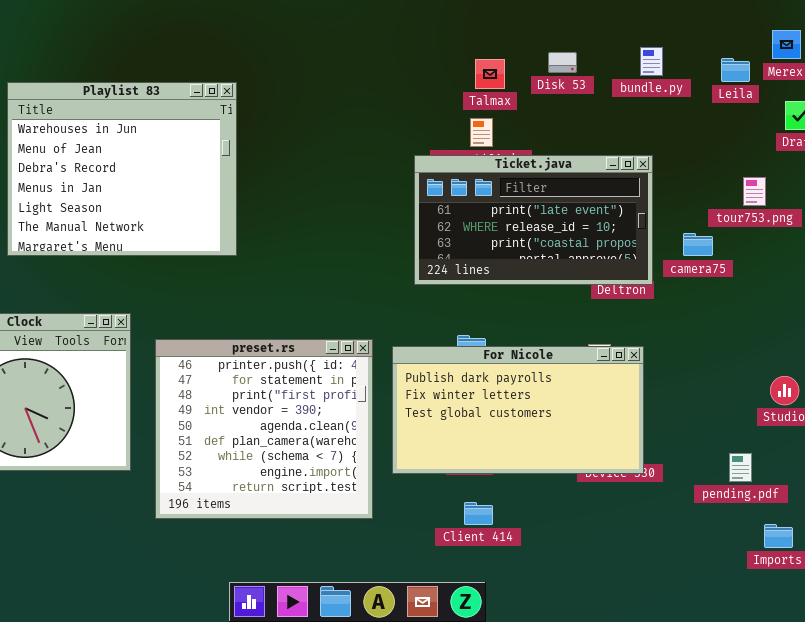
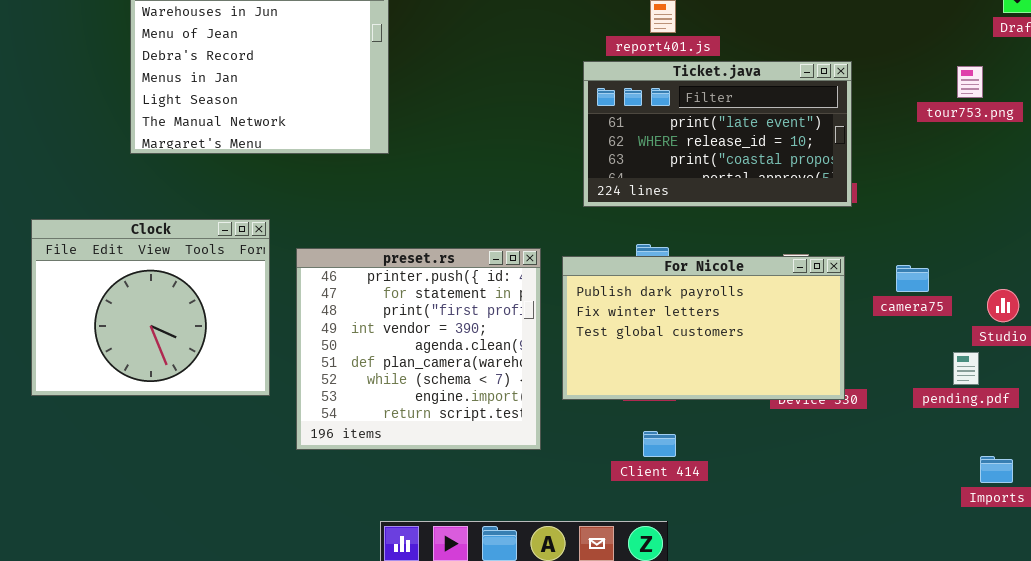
Ticket.java: [414,155,653,285] -> [583,61,852,207], moved
camera75: [683,233,713,256] -> [896,265,929,292], moved
pending.pdf: [729,453,752,482] -> [953,352,979,385], moved

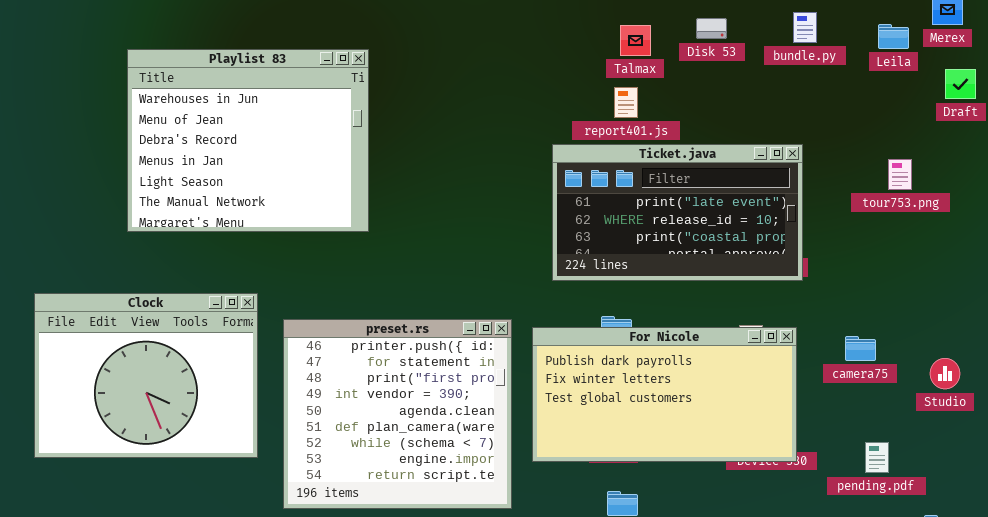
tour753.png: [957,66,983,98] -> [888,159,912,190], moved
pending.pdf: [953,352,979,385] -> [865,442,889,473], moved

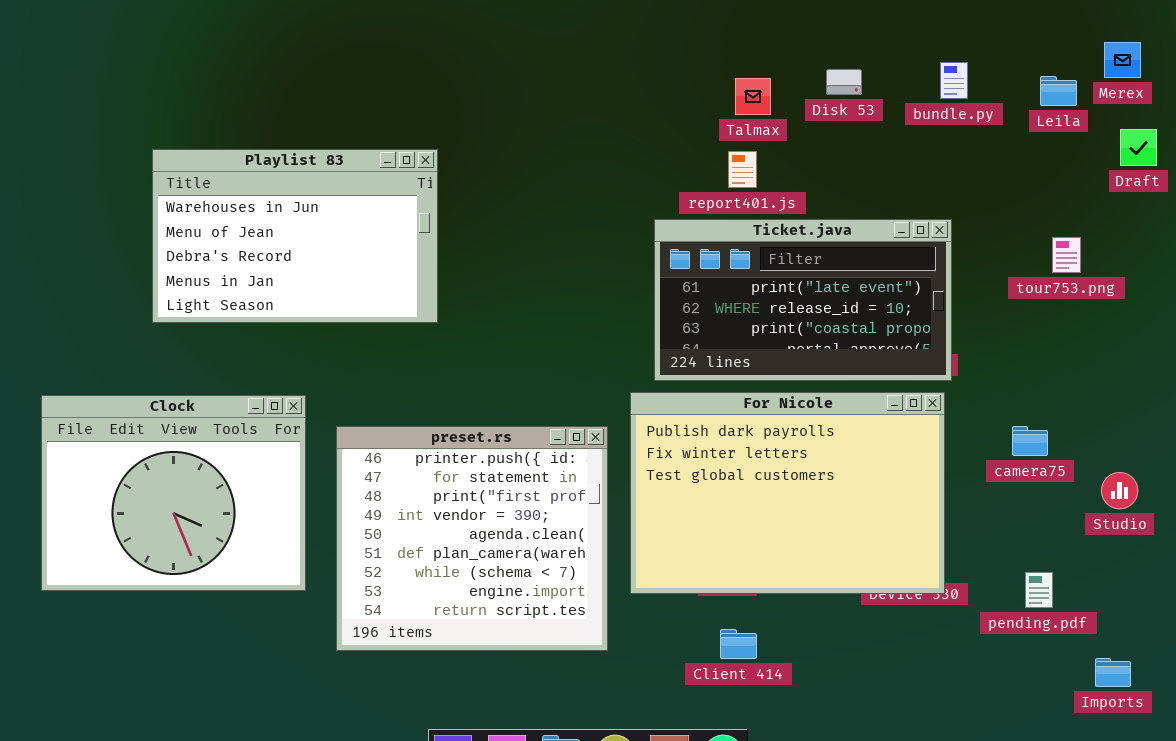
Playlist 83: [127,49,369,232] -> [152,149,438,323], resized
For Nicole: [532,327,797,462] -> [630,392,945,594], resized
camera75: [845,336,876,361] -> [1012,426,1048,456], moved

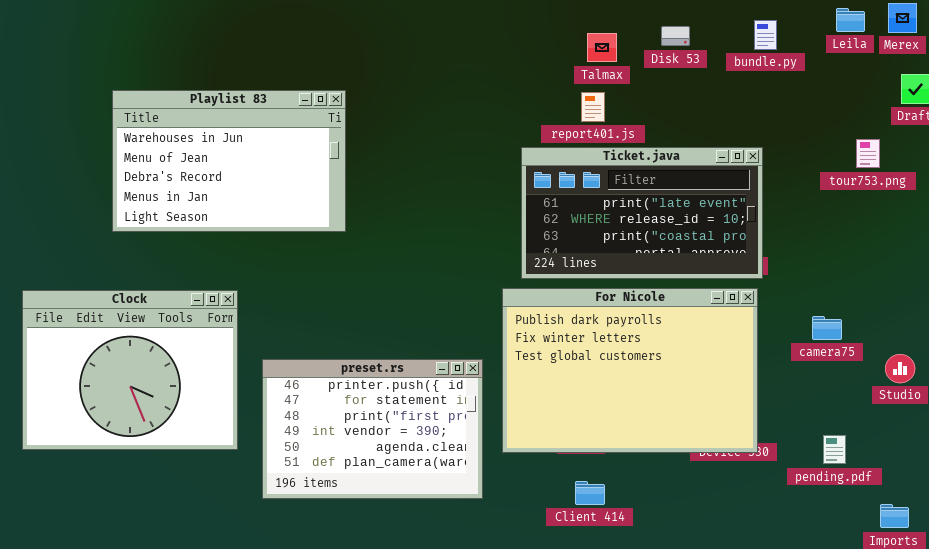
Leila: [1040,76,1077,106] -> [836,8,865,32], moved
tour753.png: [1052,237,1081,273] -> [856,139,880,168], moved
preset.rs: [336,426,608,651] -> [262,359,483,499], resized

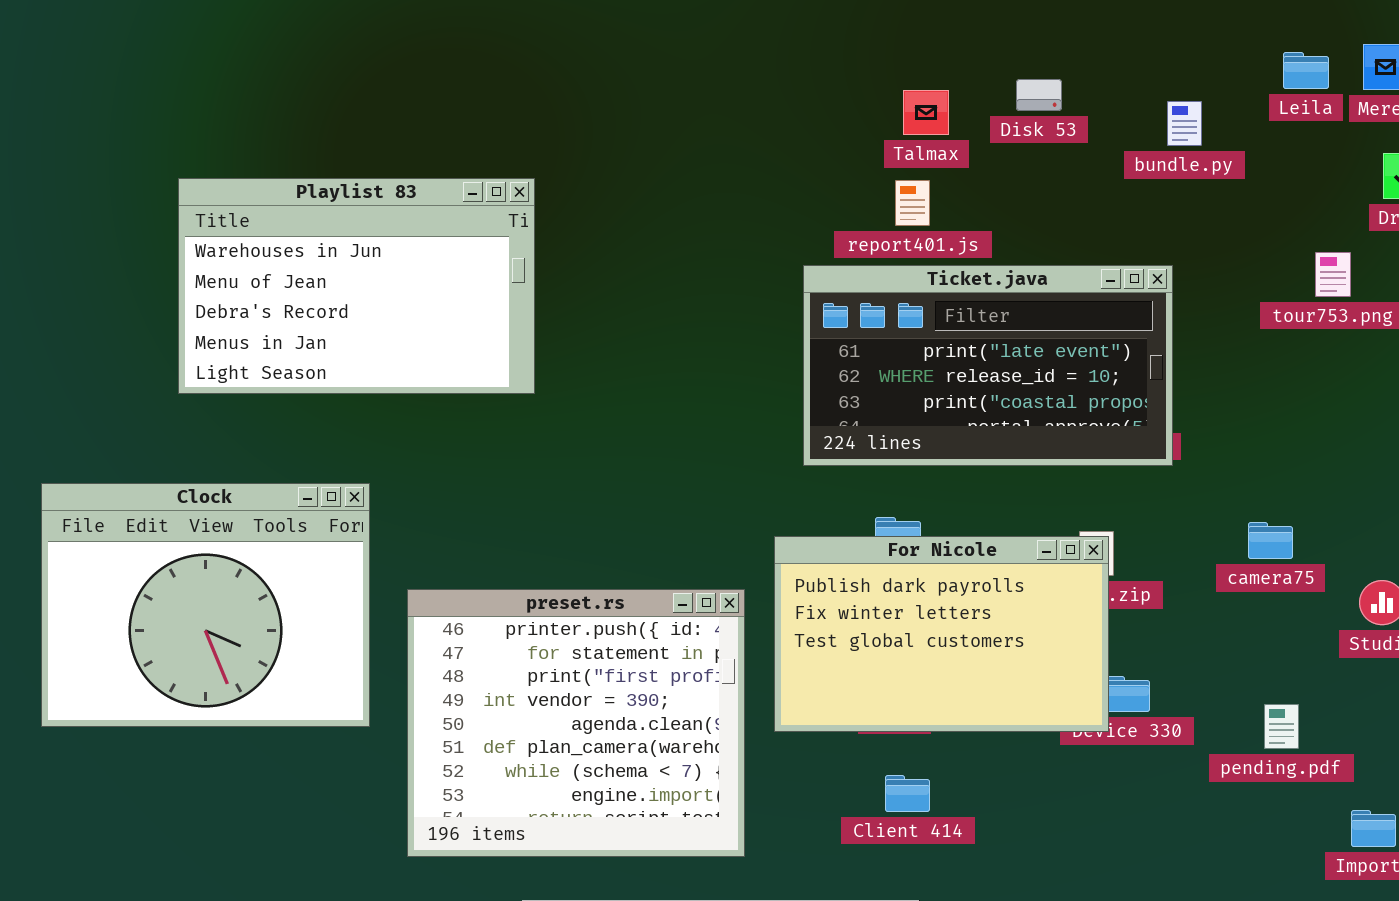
bundle.py: [754,20,777,50] -> [1167,101,1202,146], moved
For Nicole: [502,288,758,453] -> [774,536,1109,732], resized
preset.rs: [262,359,483,499] -> [407,589,745,857], resized

